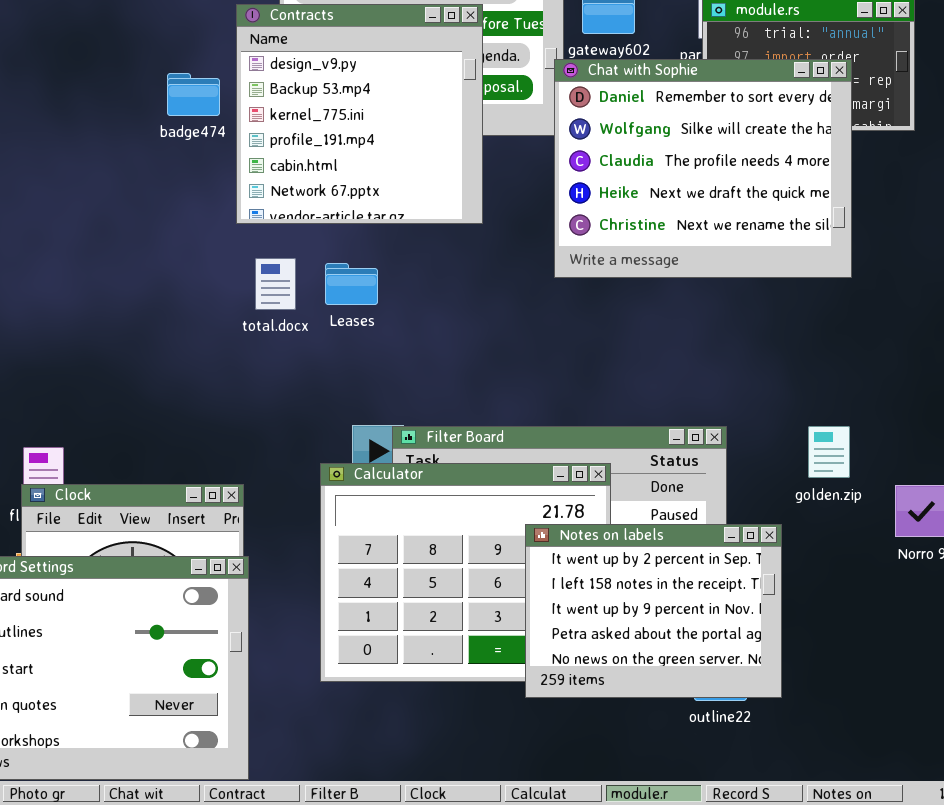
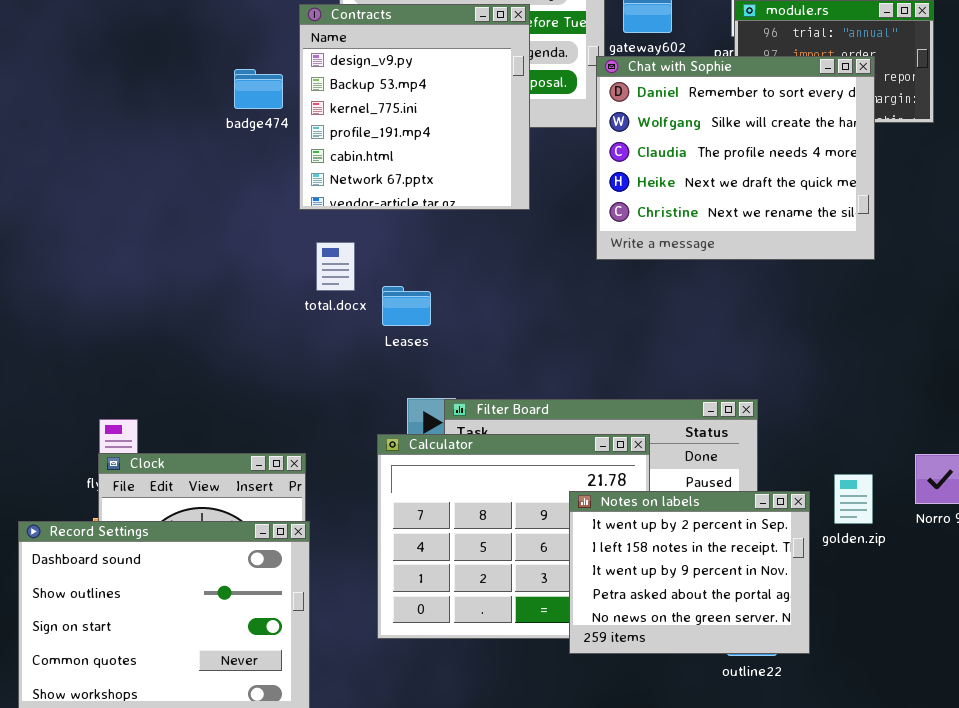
Leases: [325,263,378,305] -> [382,286,431,326], moved
golden.zip: [808,426,850,478] -> [834,474,873,524], moved

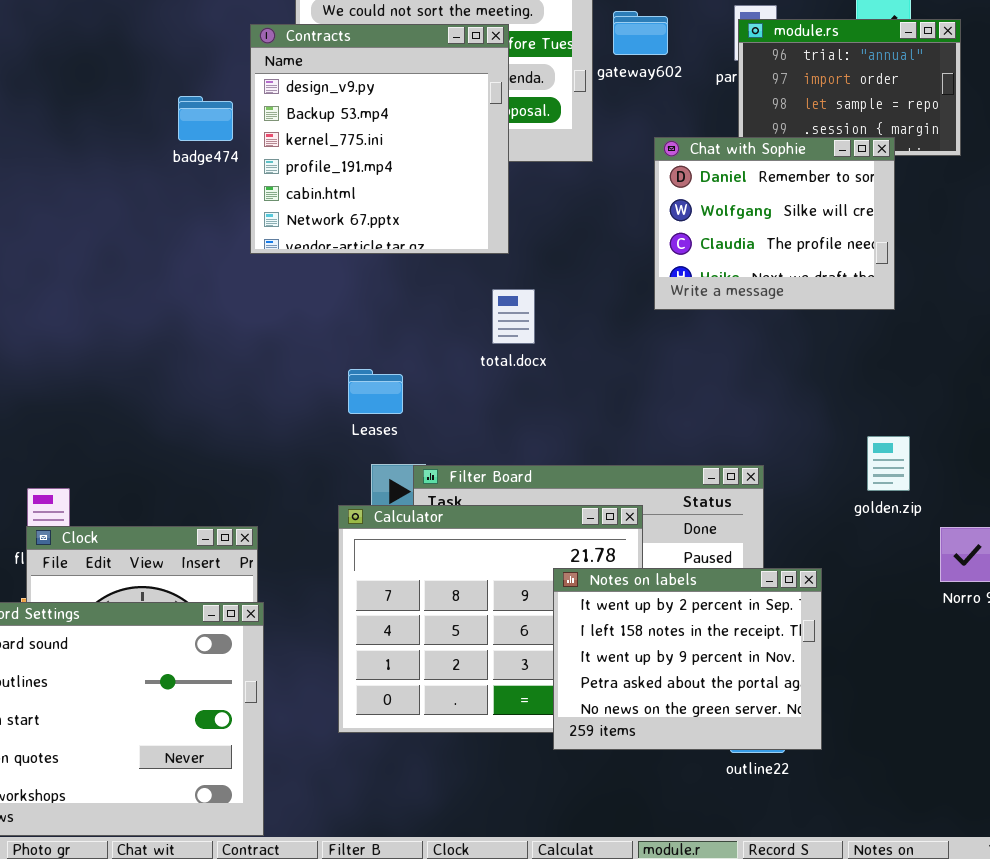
Chat with Sophie: [596,56,875,260] -> [654,137,895,310], resized
total.docx: [316,242,355,291] -> [492,289,535,344], moved
Leases: [382,286,431,326] -> [348,369,403,414], moved
golden.zip: [834,474,873,524] -> [867,436,910,491], moved

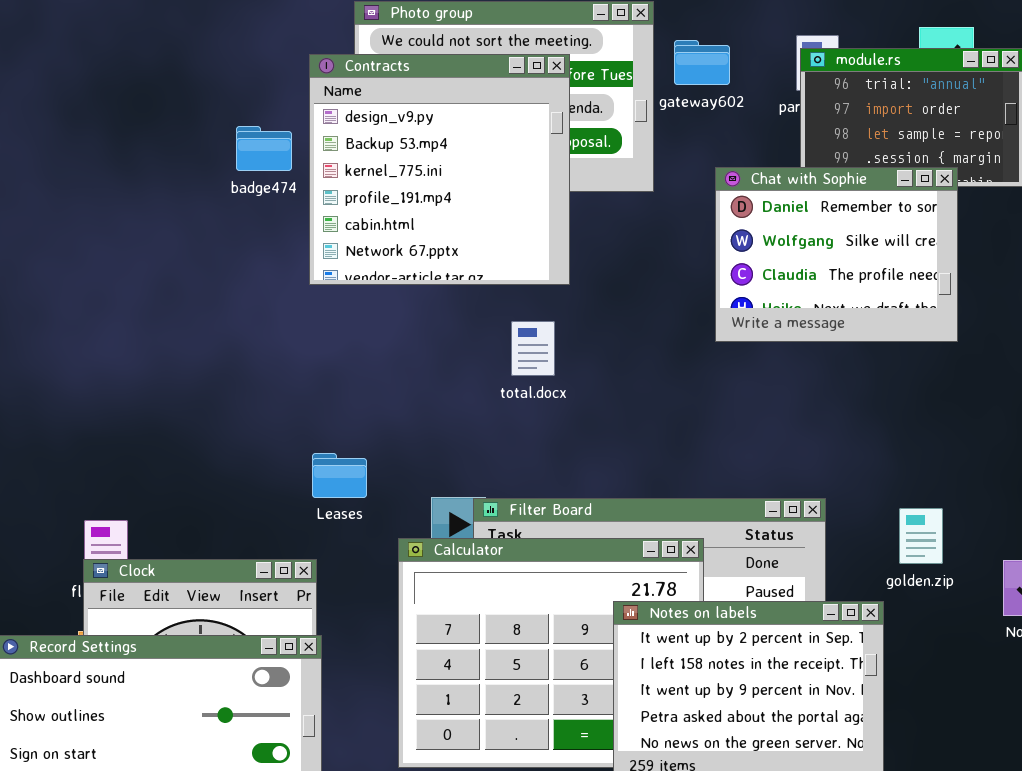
total.docx: [492,289,535,344] -> [511,321,555,376], moved
Leases: [348,369,403,414] -> [312,453,367,498], moved
golden.zip: [867,436,910,491] -> [899,508,943,564], moved

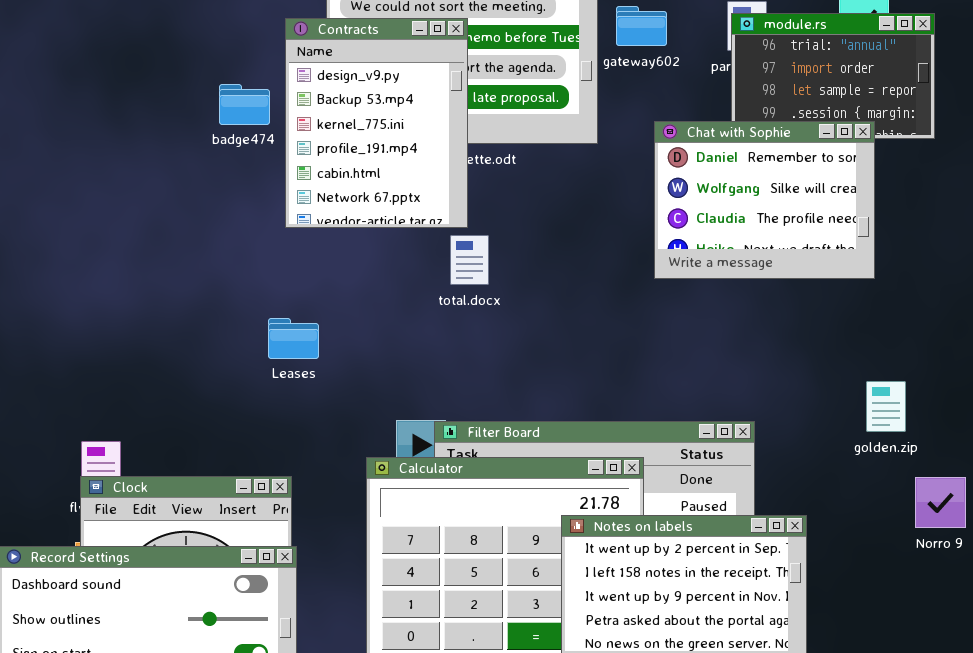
Contracts: [309,54,570,285] -> [285,18,468,228], resized
total.docx: [511,321,555,376] -> [450,235,489,285], moved
Leases: [312,453,367,498] -> [268,318,319,359], moved
golden.zip: [899,508,943,564] -> [866,381,906,432], moved

